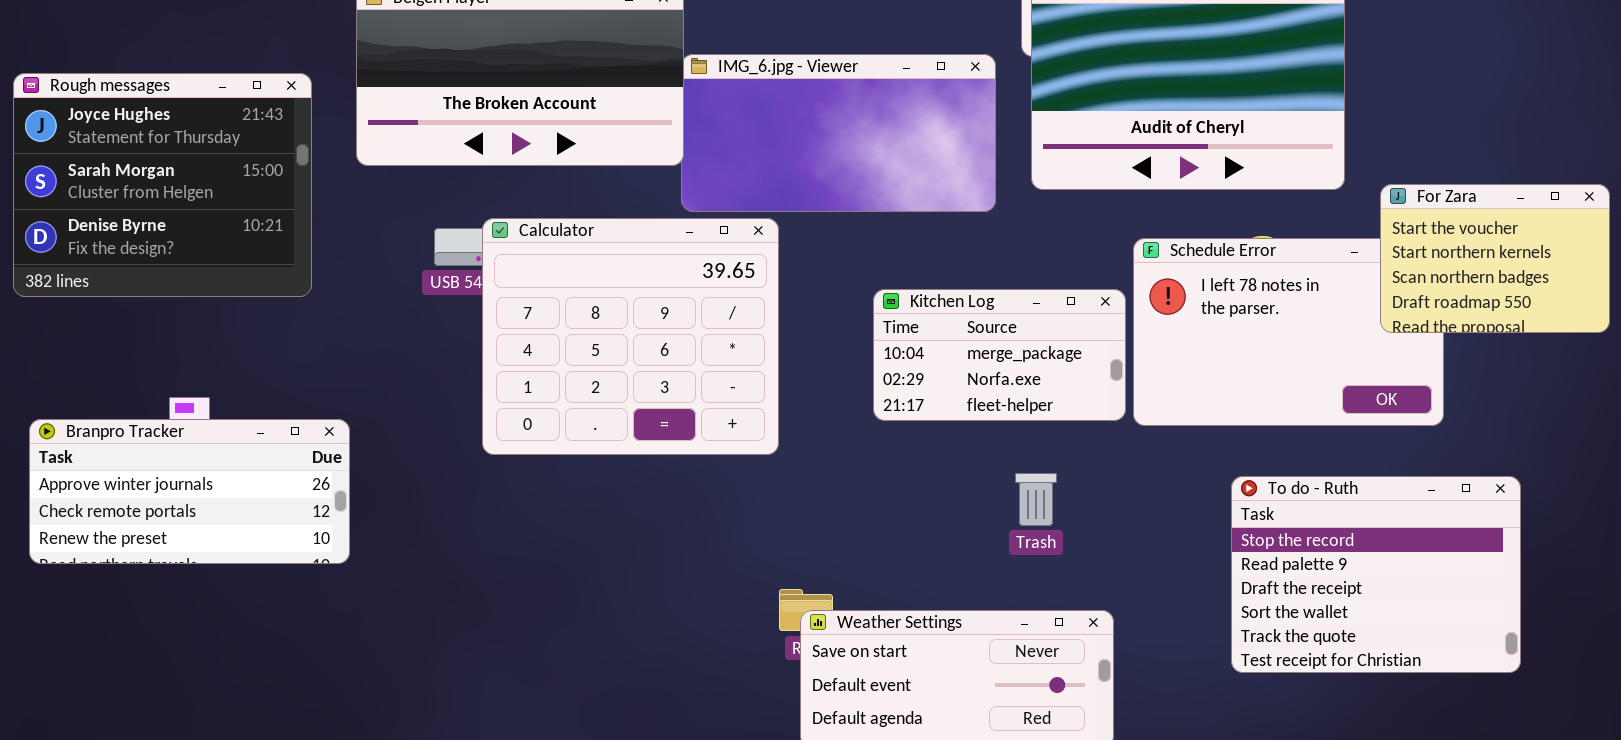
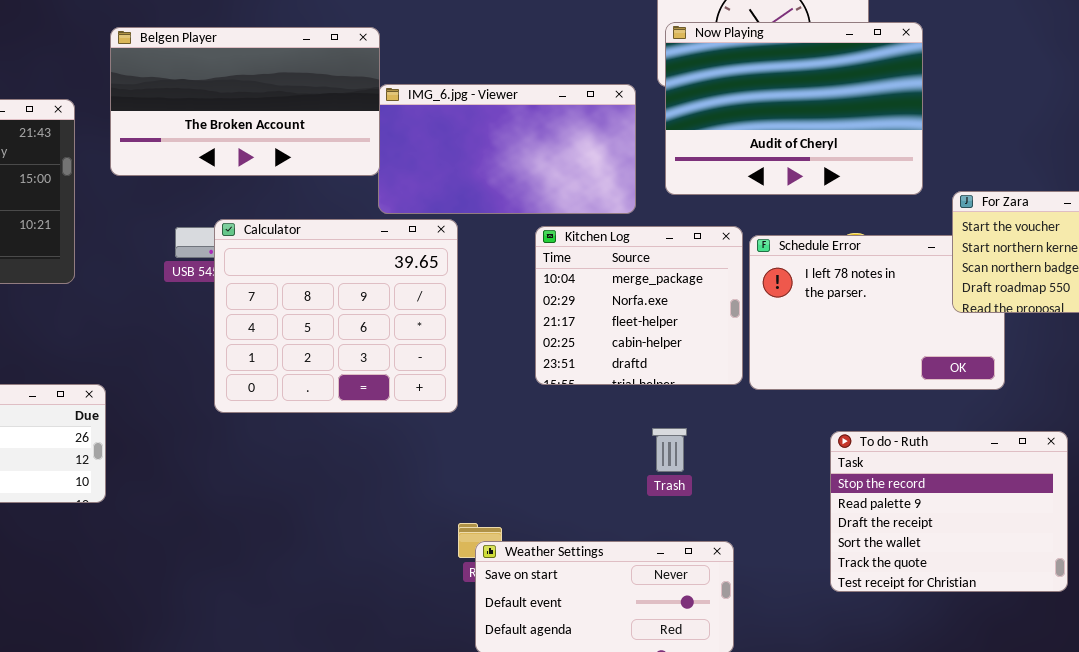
Kitchen Log: [873,289,1126,421] -> [535,226,743,385], resized

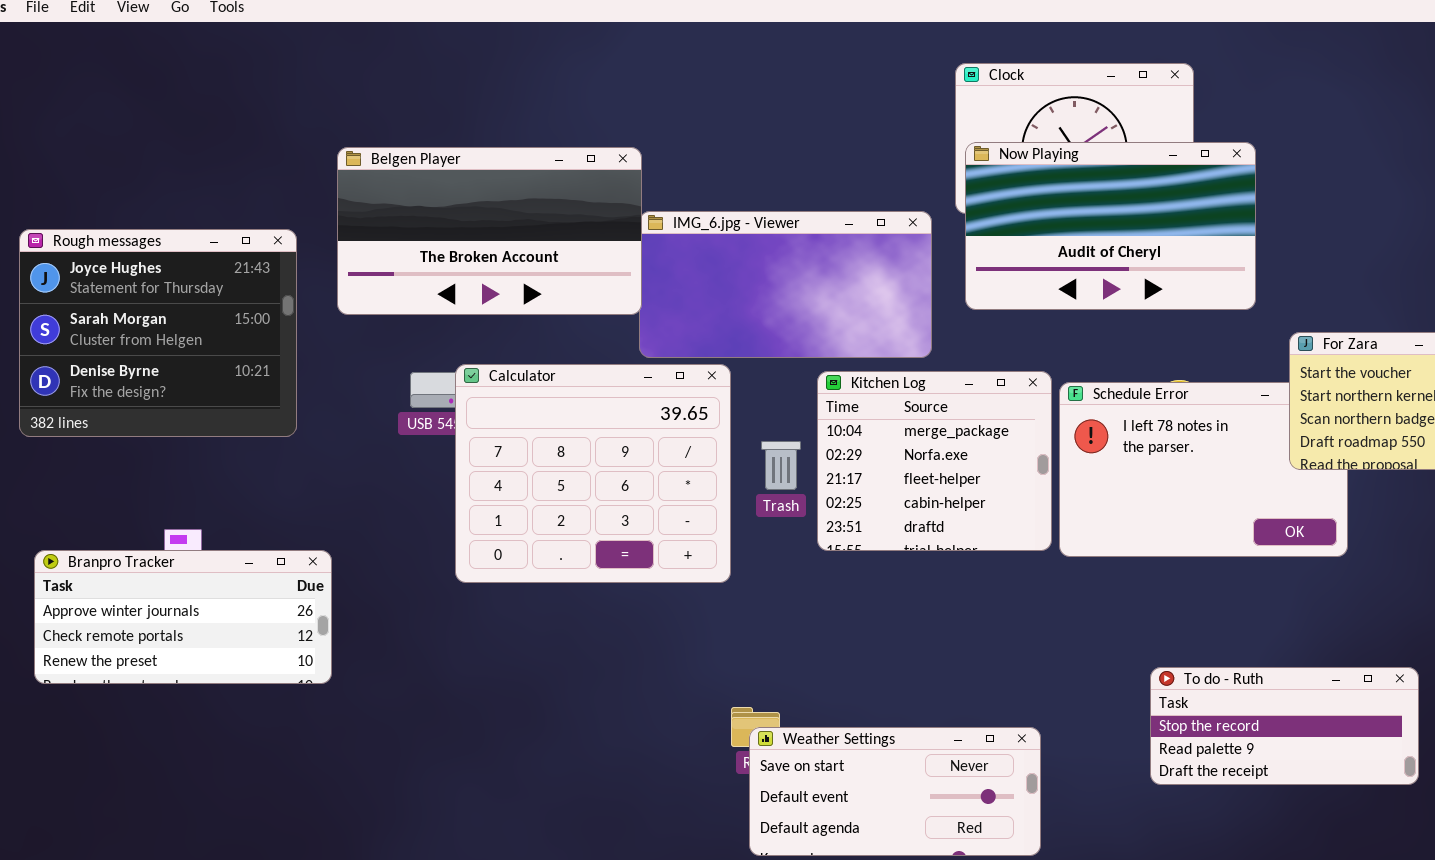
Now Playing: [665,22,923,195] -> [965,142,1256,310], resized
Trash: [652,428,687,472] -> [761,441,801,490], moved
To do - Ruth: [830,431,1068,592] -> [1150,667,1419,785], resized

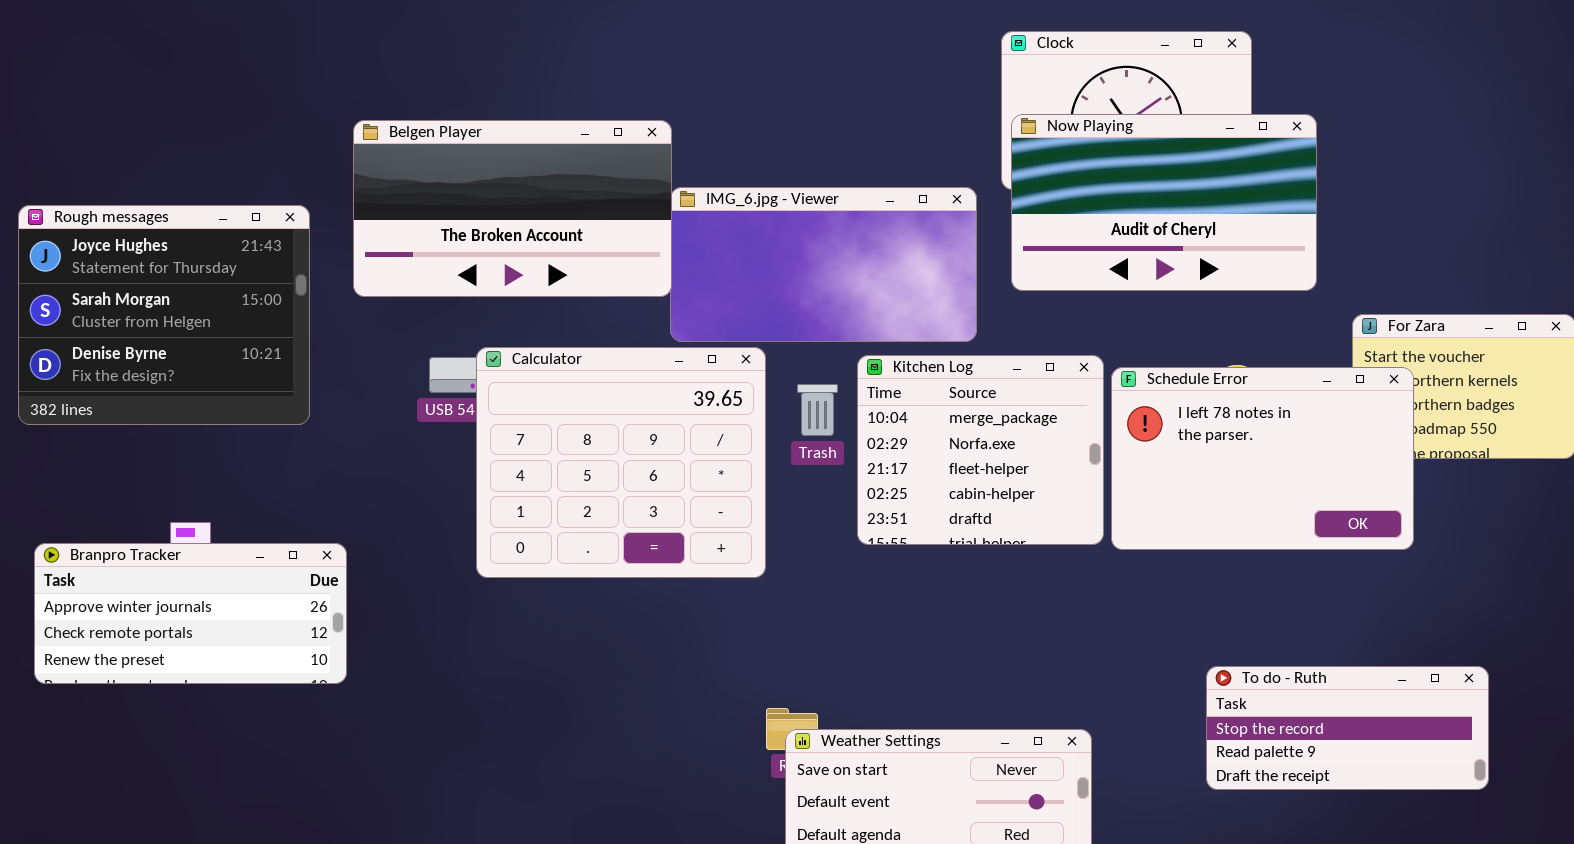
Schedule Error: [1059,382,1348,557] -> [1111,367,1414,550], raised
Trash: [761,441,801,490] -> [797,384,838,436], moved

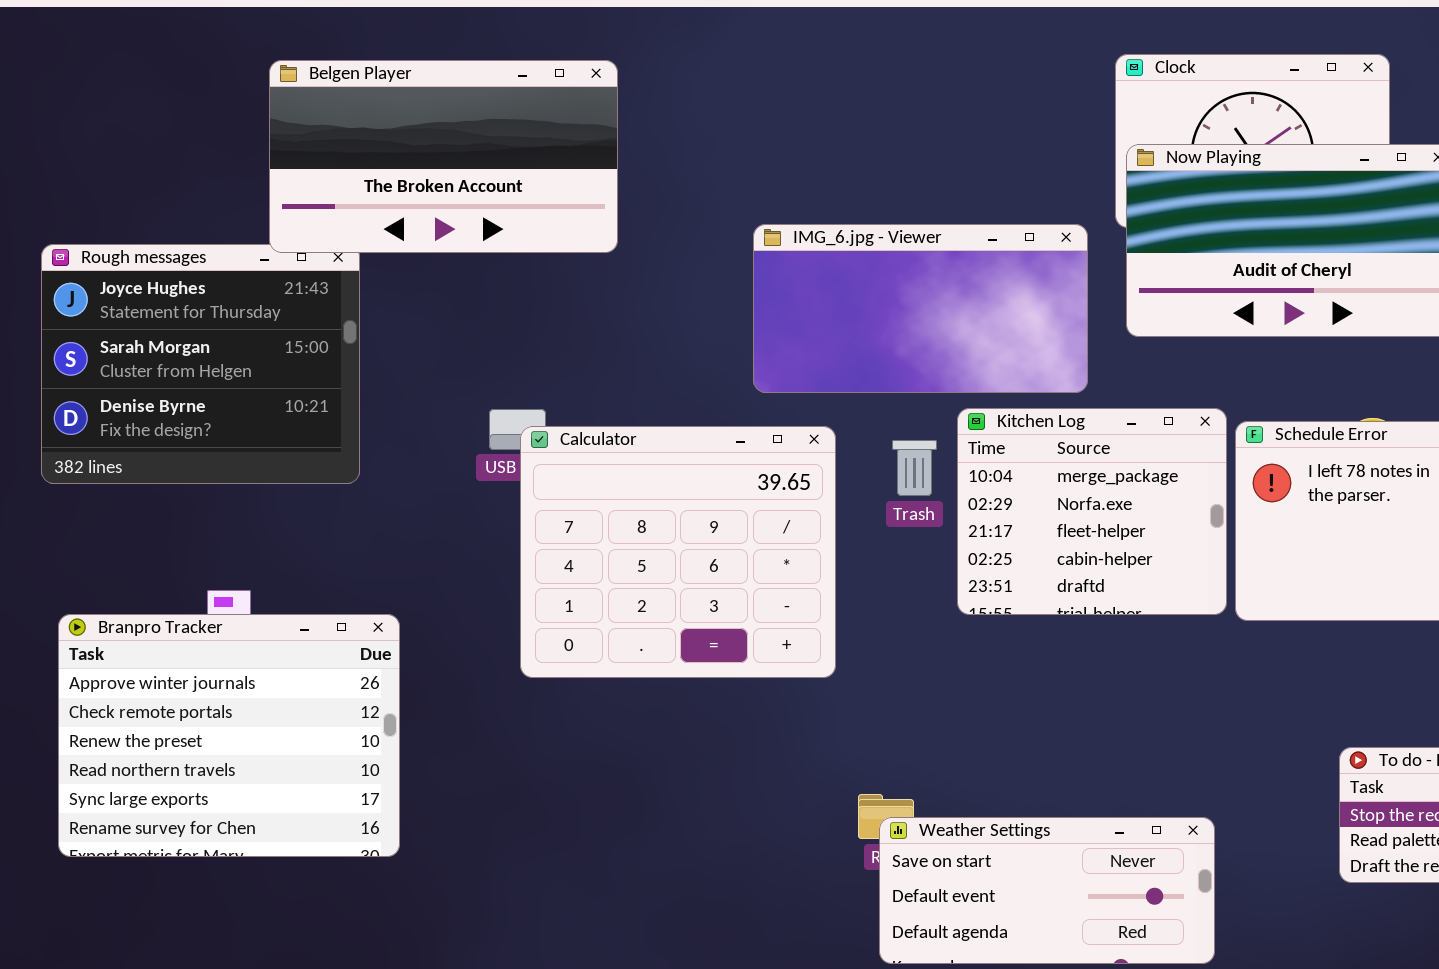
Belgen Player: [353,120,672,297] -> [269,60,618,253], moved
Calculator: [476,347,766,578] -> [520,426,836,678], moved
Branpro Tracker: [34,543,347,684] -> [58,614,400,857], resized

